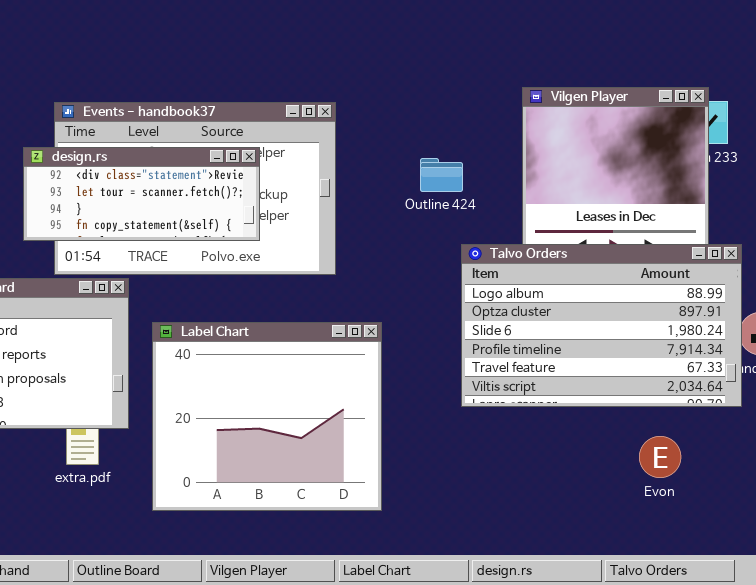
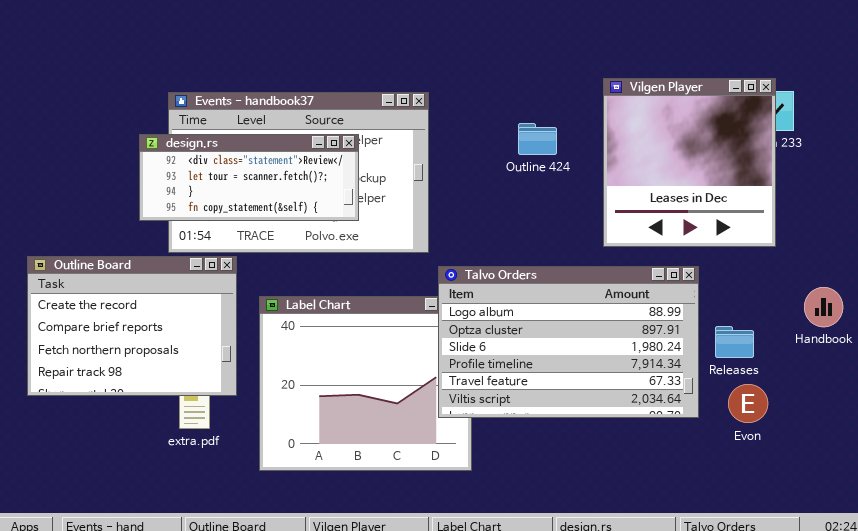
Outline 424: [420,158,463,192] -> [518,123,557,155], moved
Talvo Orders: [461,244,742,407] -> [438,266,699,418], moved
Evon: [639,436,681,478] -> [728,384,768,423], moved

